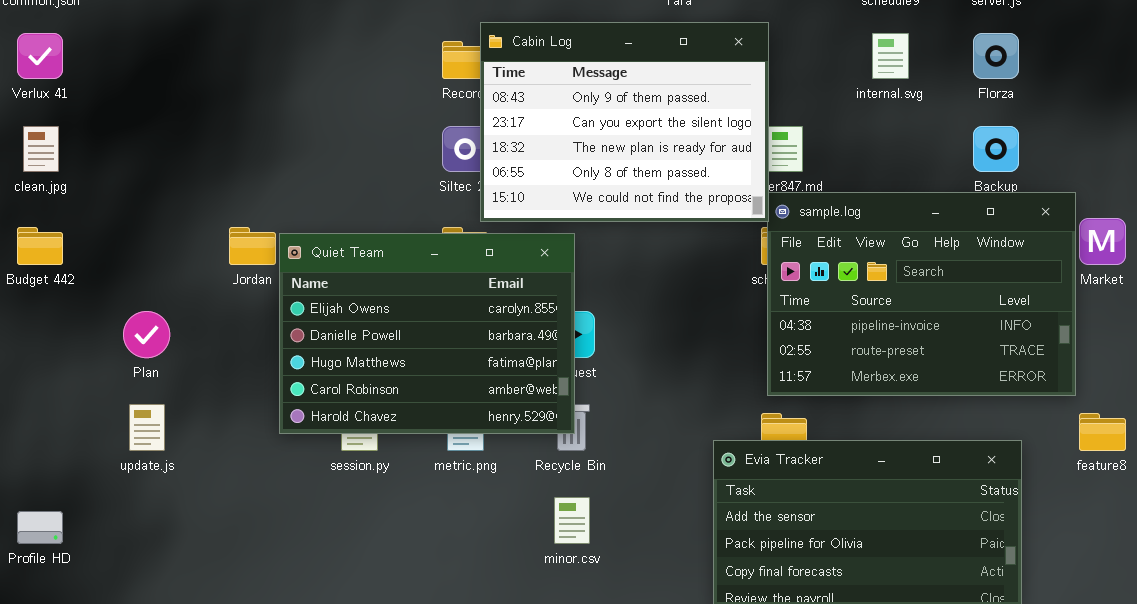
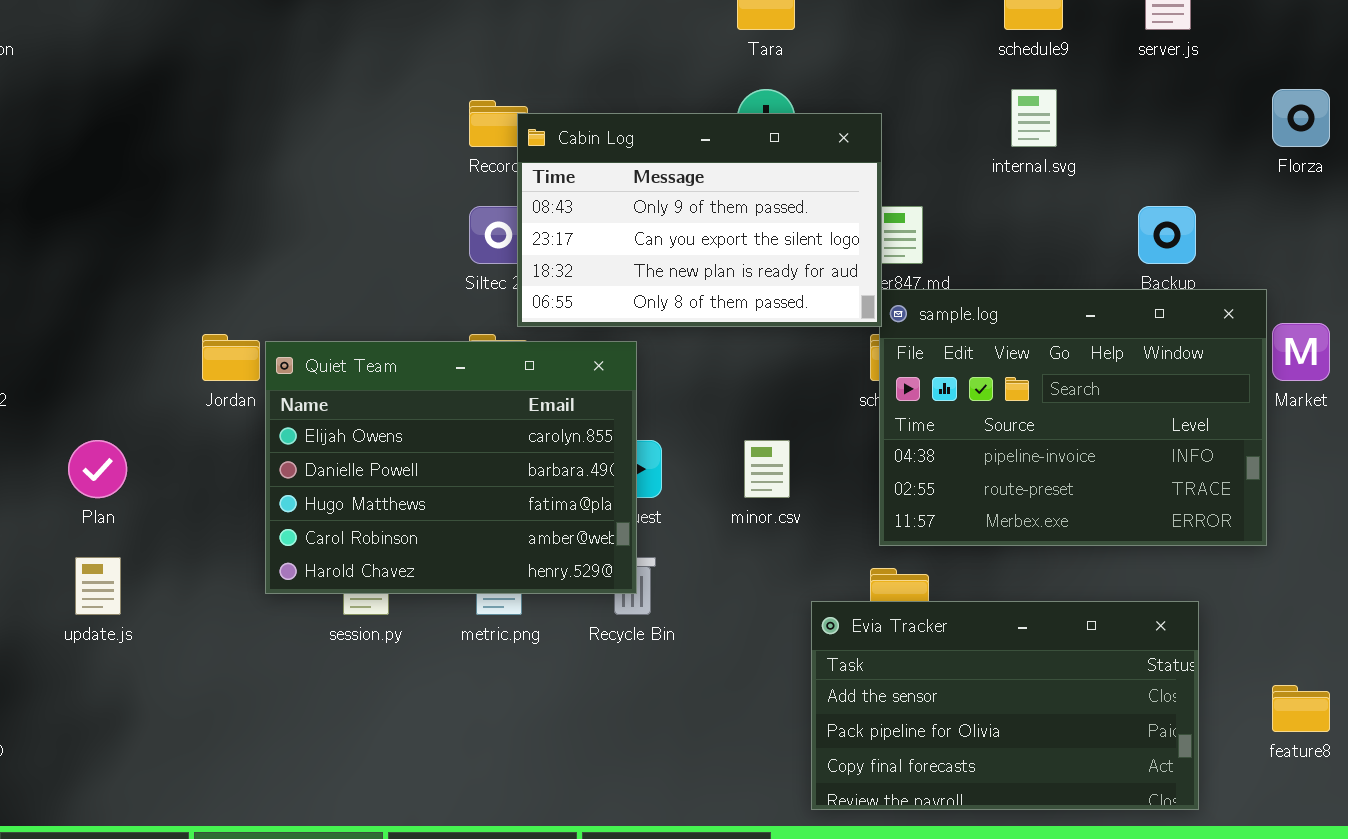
Cabin Log: [480,22,769,222] -> [517,113,882,327], resized
Florza: [973,33,1019,79] -> [1272,89,1330,147], moved
feature8: [1079,413,1126,451] -> [1272,685,1330,732], moved
minor.csv: [554,497,590,544] -> [744,440,790,498], moved

